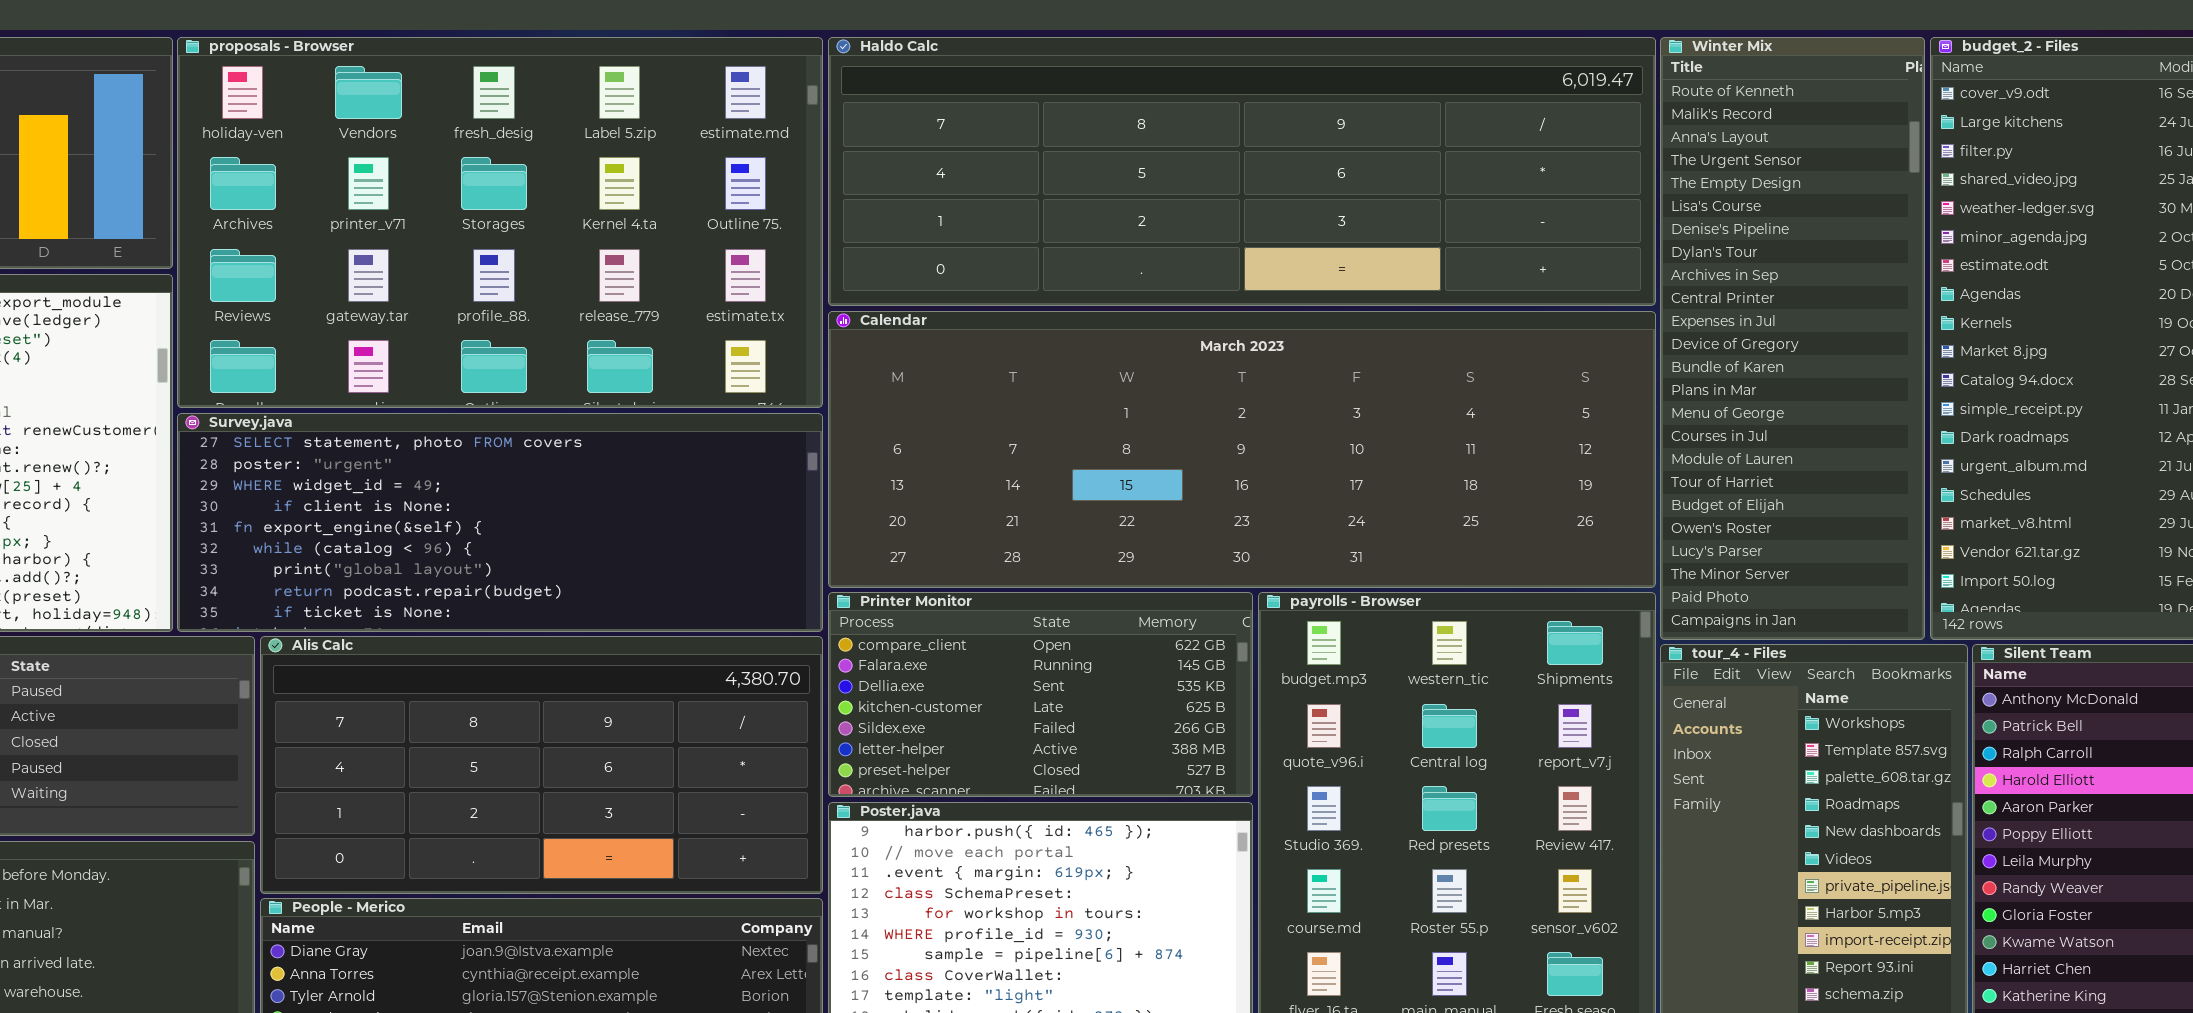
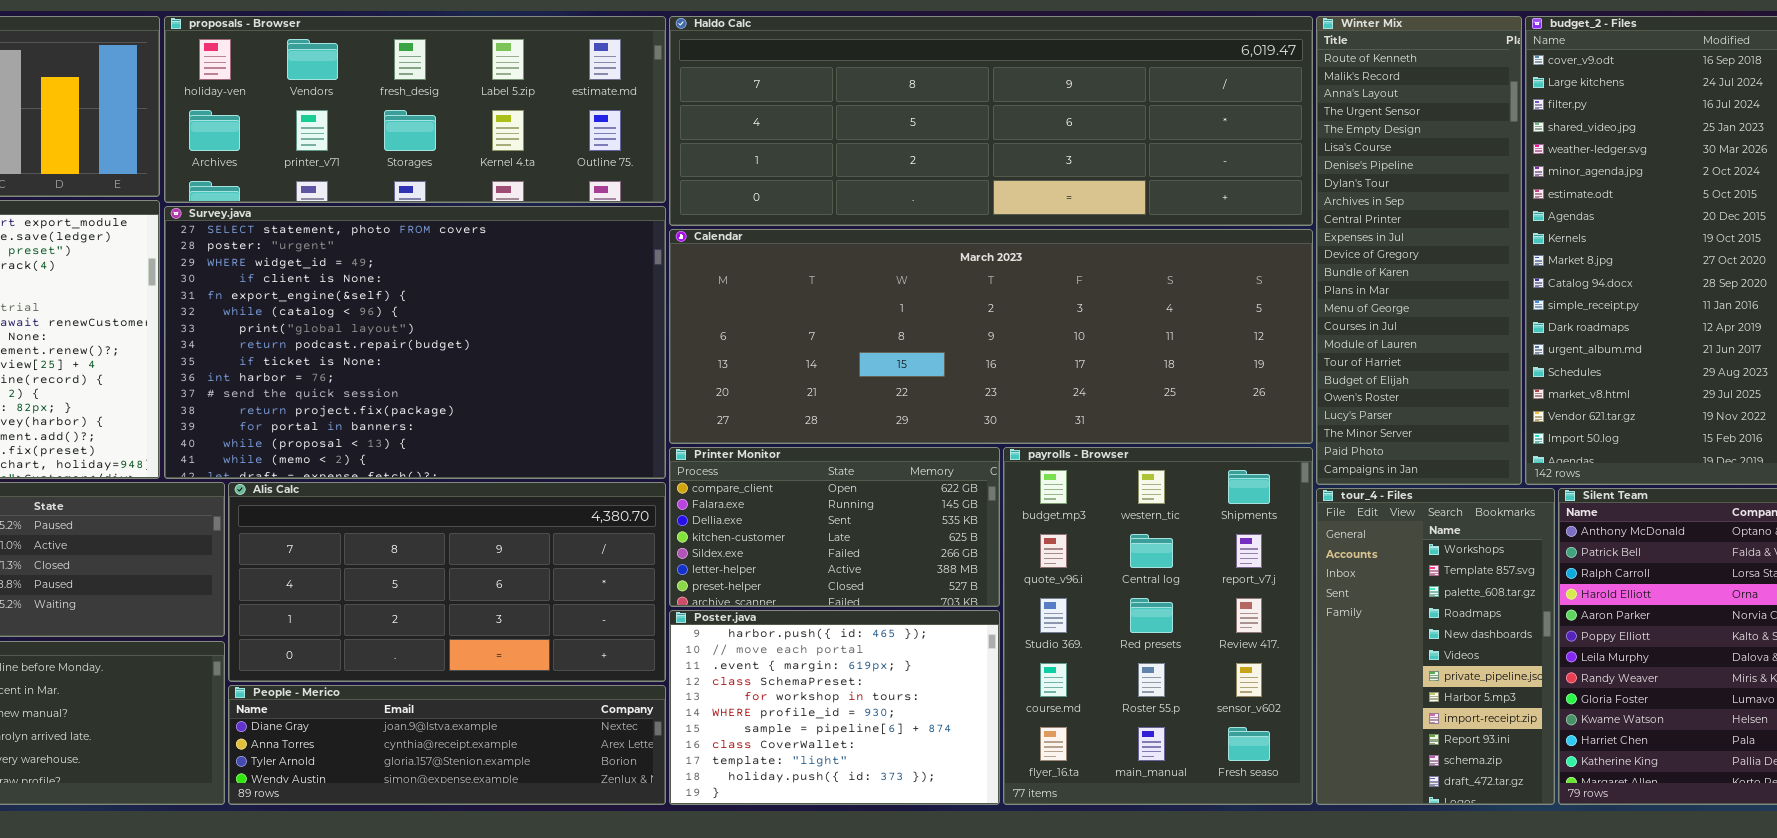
proposals - Browser: [177,37,823,408] -> [164,16,666,203], resized
Survey.java: [177,413,823,632] -> [164,206,666,479], resized

